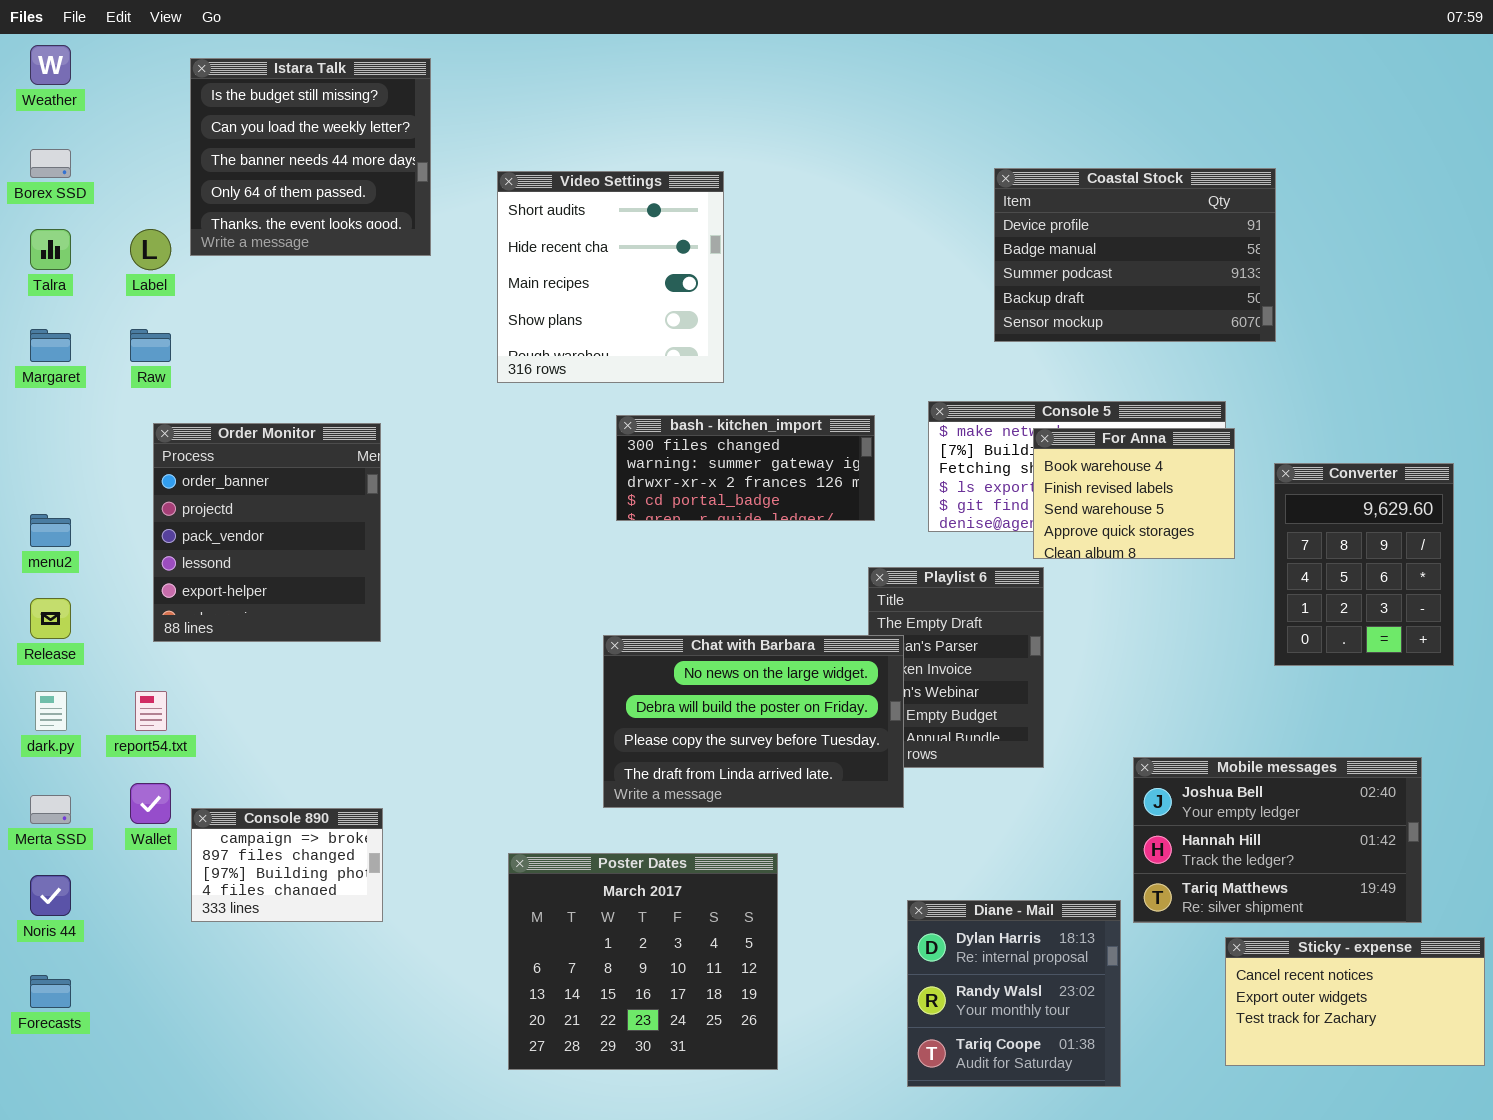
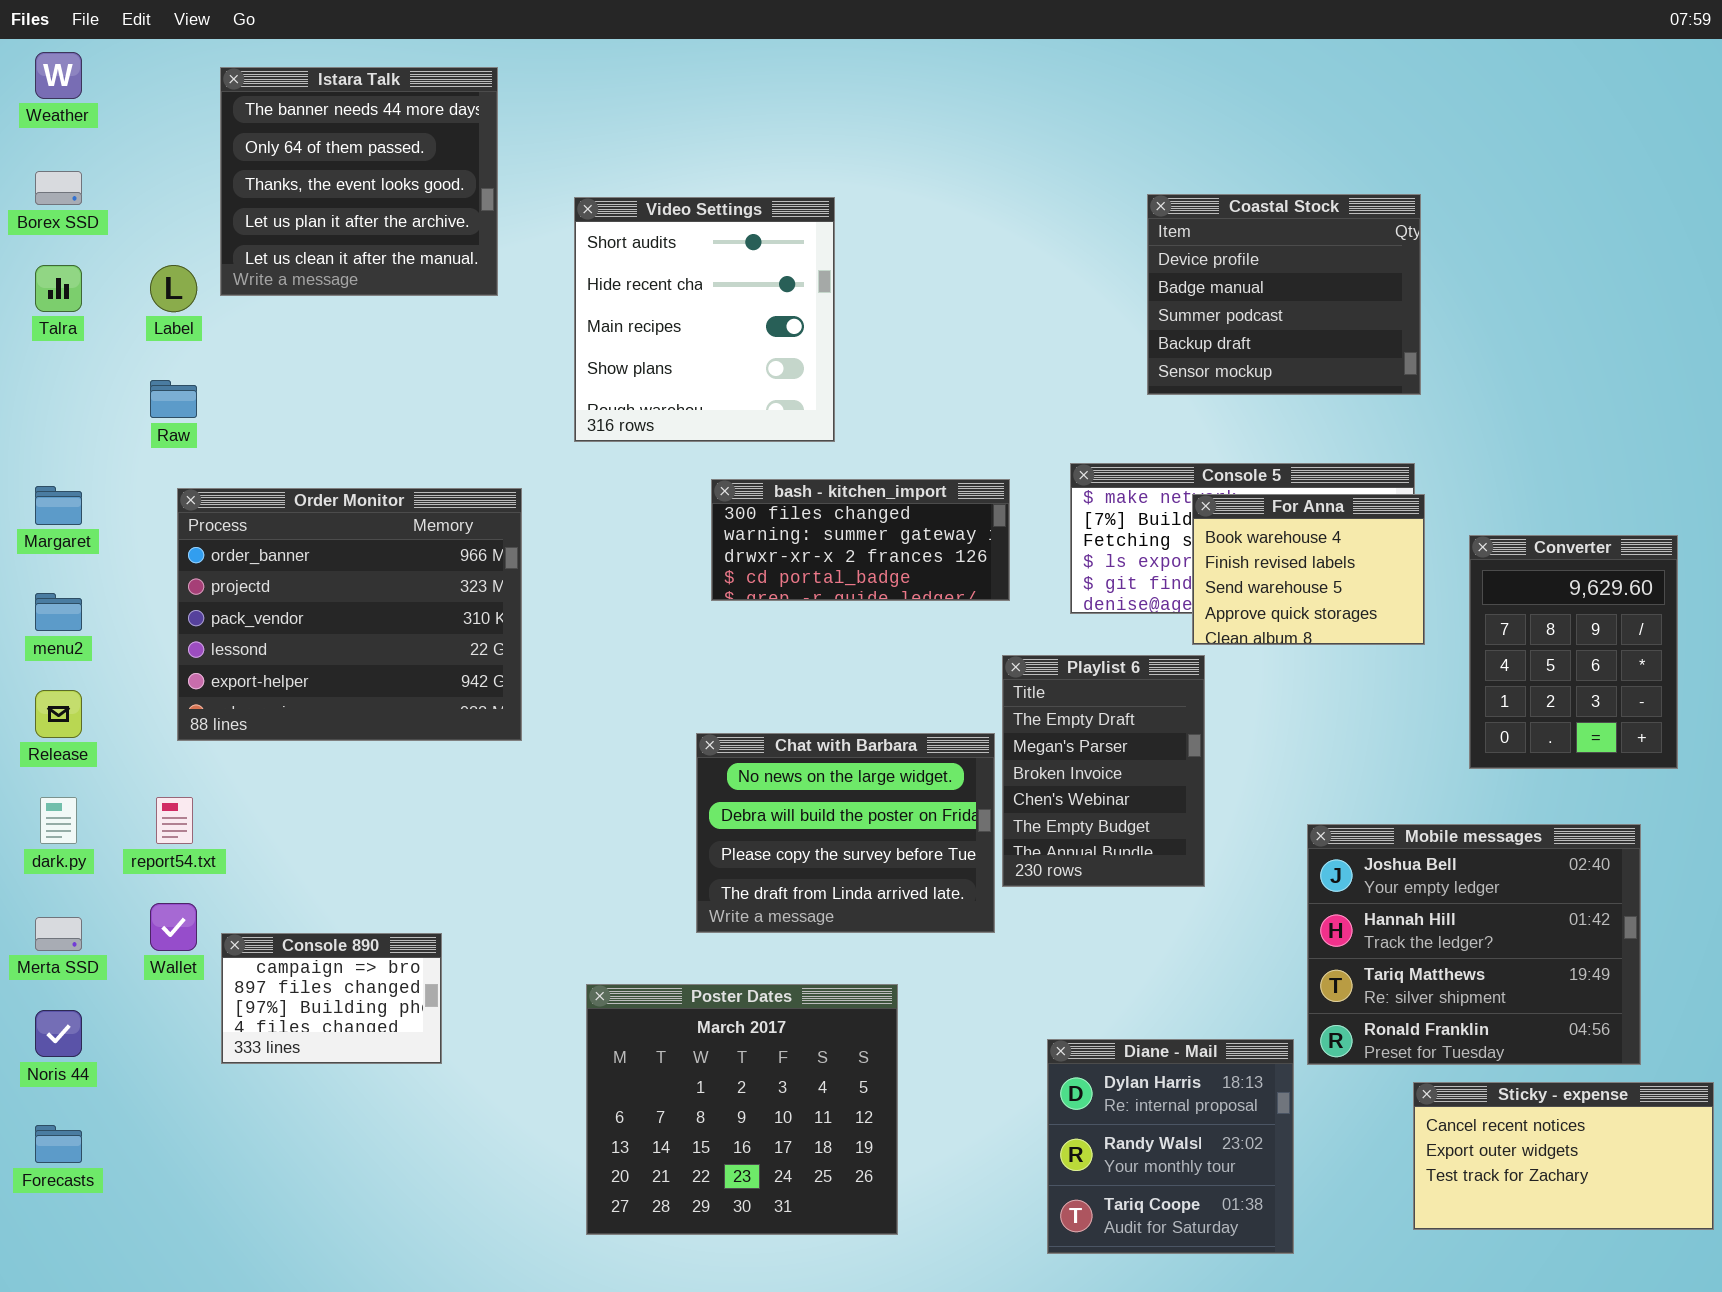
Istara Talk: [190,58,431,256] -> [220,67,498,296], scrolled down 2 rows
Coastal Stock: [994,168,1276,342] -> [1147,194,1421,395], resized
Margaret: [30,329,71,362] -> [35,486,82,525], moved
Order Monitor: [153,423,381,642] -> [177,488,522,741], resized
Chat with Barbara: [603,635,904,808] -> [696,733,995,933], resized
Mobile messages: [1133,757,1422,923] -> [1307,824,1641,1065], resized

